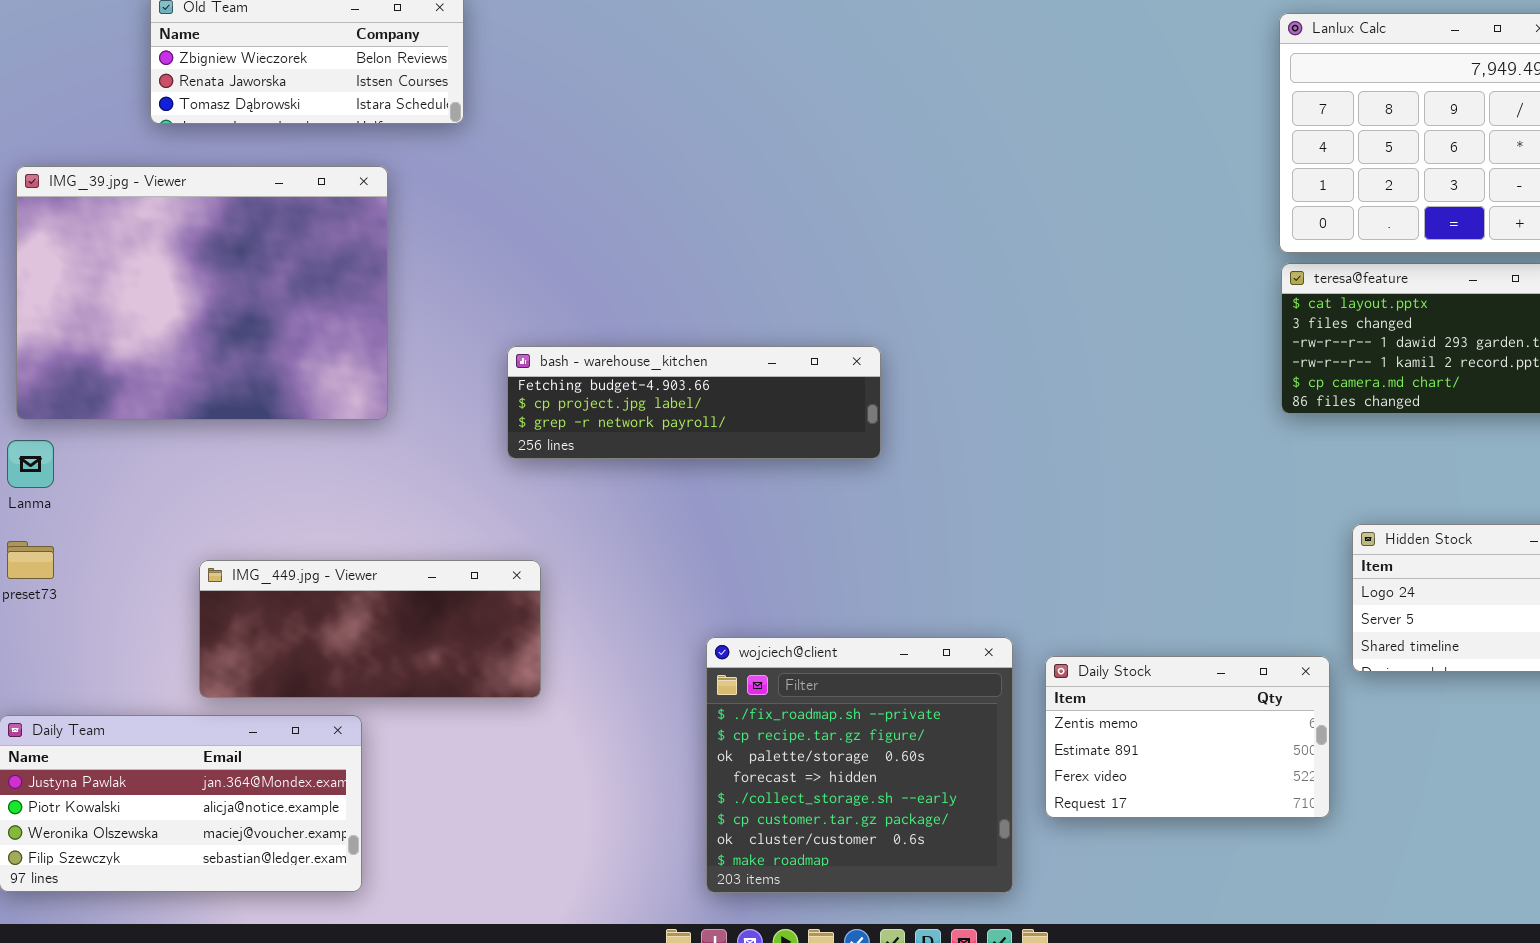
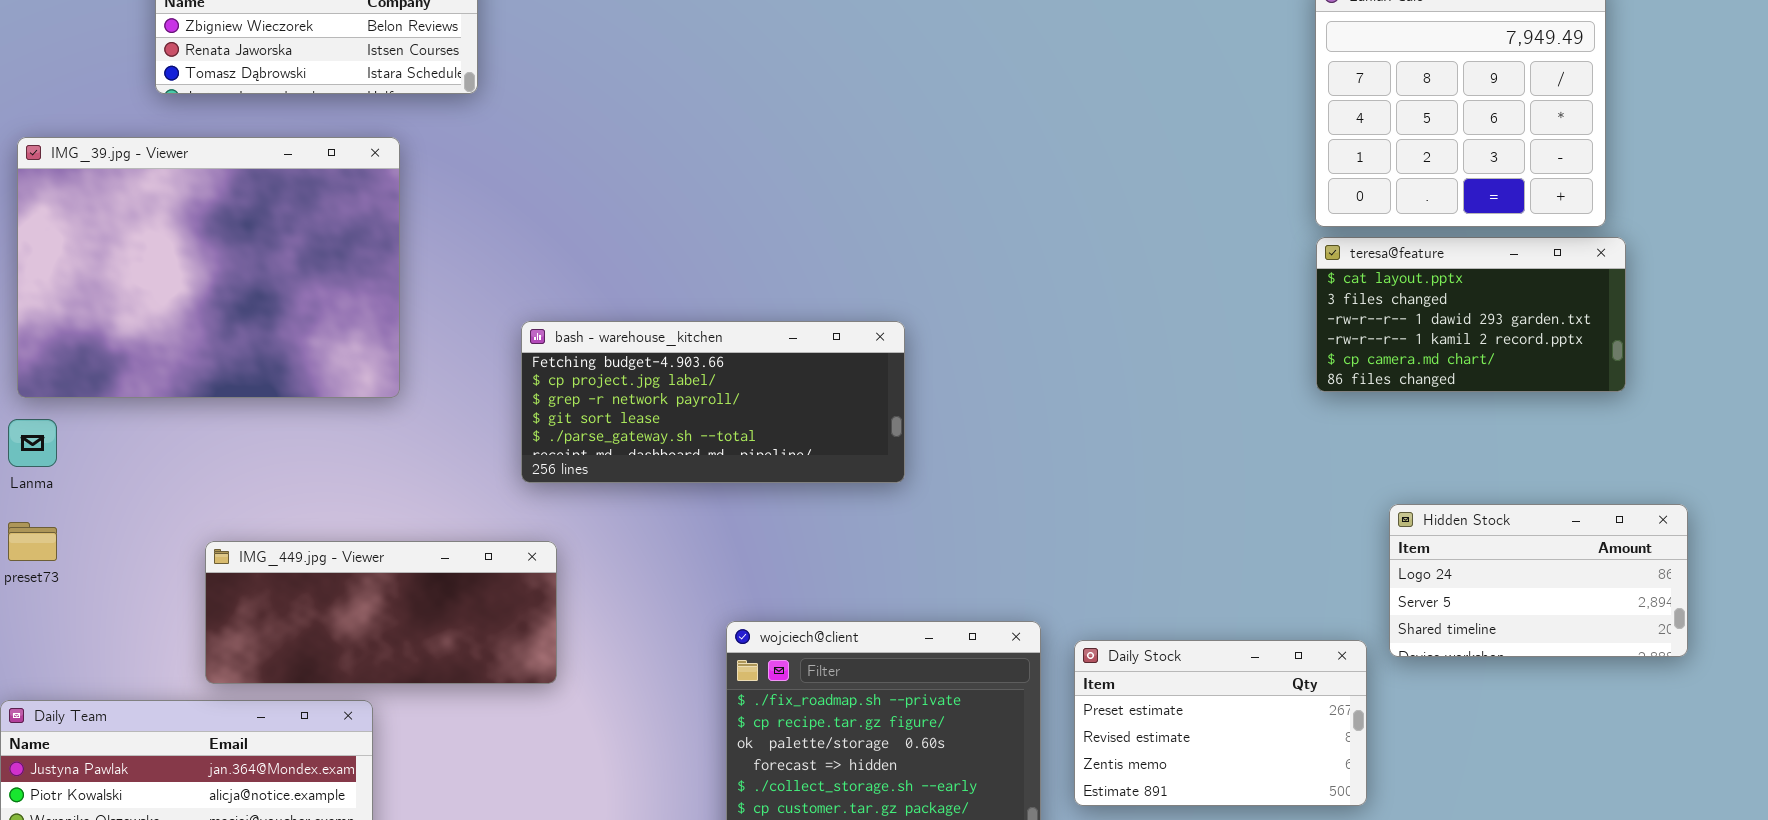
bash - warehouse_kitchen: [507,346,881,459] -> [521,321,905,483], resized
Daily Stock: [1045,656,1330,818] -> [1074,640,1367,806], scrolled up 2 rows

